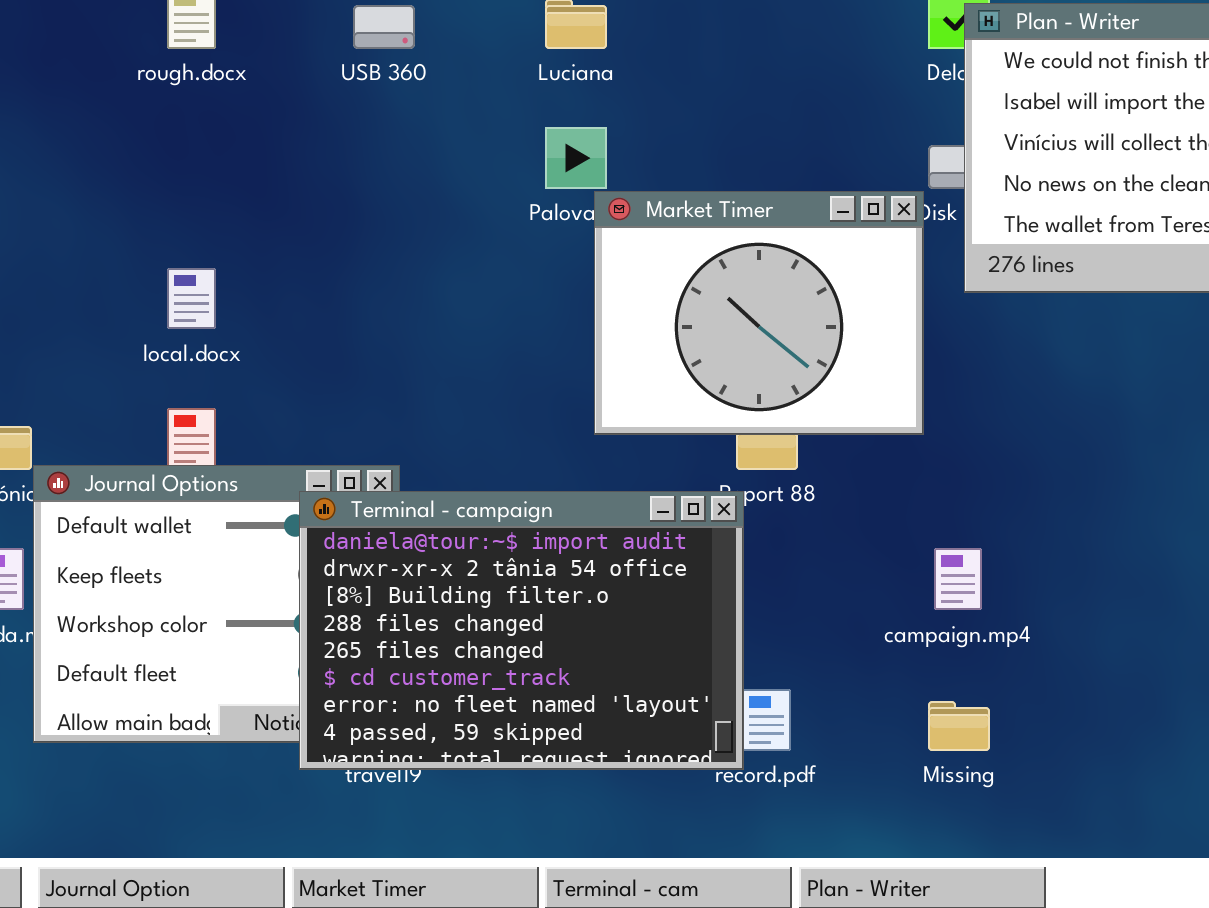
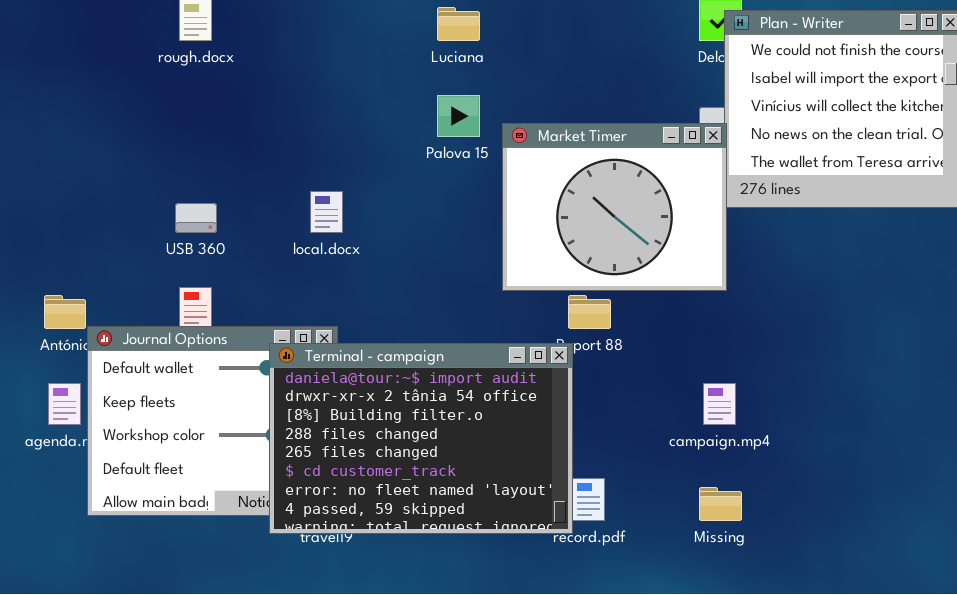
USB 360: [353,5,415,49] -> [175,203,217,233], moved
Market Timer: [594,191,924,435] -> [502,123,727,291], moved
local.docx: [167,268,216,329] -> [310,191,343,233], moved

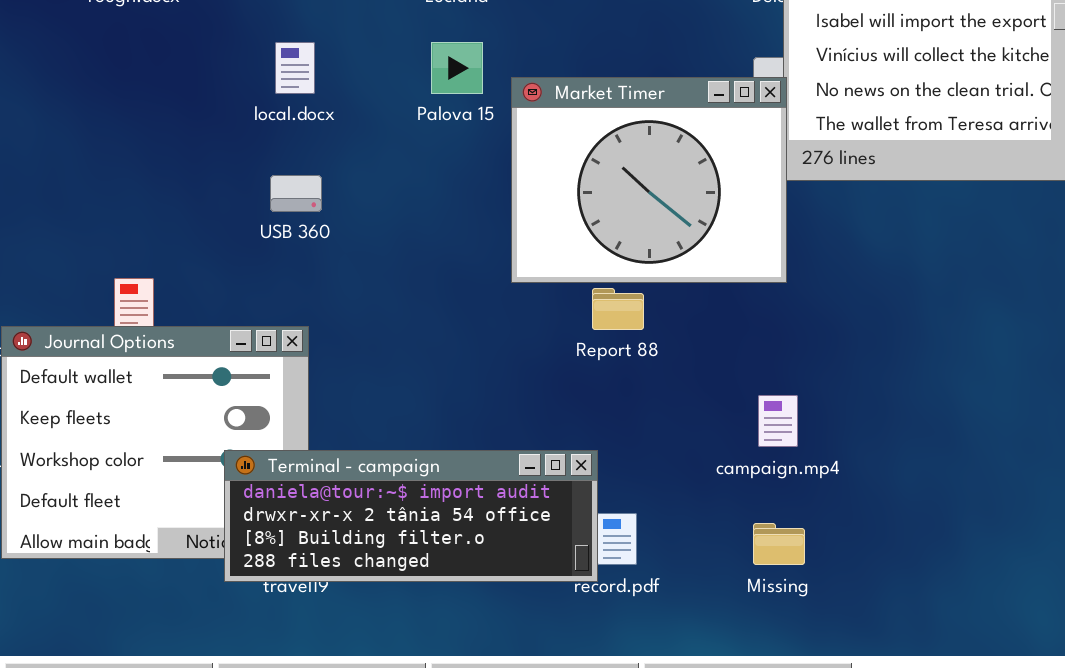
local.docx: [310,191,343,233] -> [275,42,315,94], moved
USB 360: [175,203,217,233] -> [270,175,322,212], moved
Terminal - campaign: [269,343,573,534] -> [224,450,598,582], resized

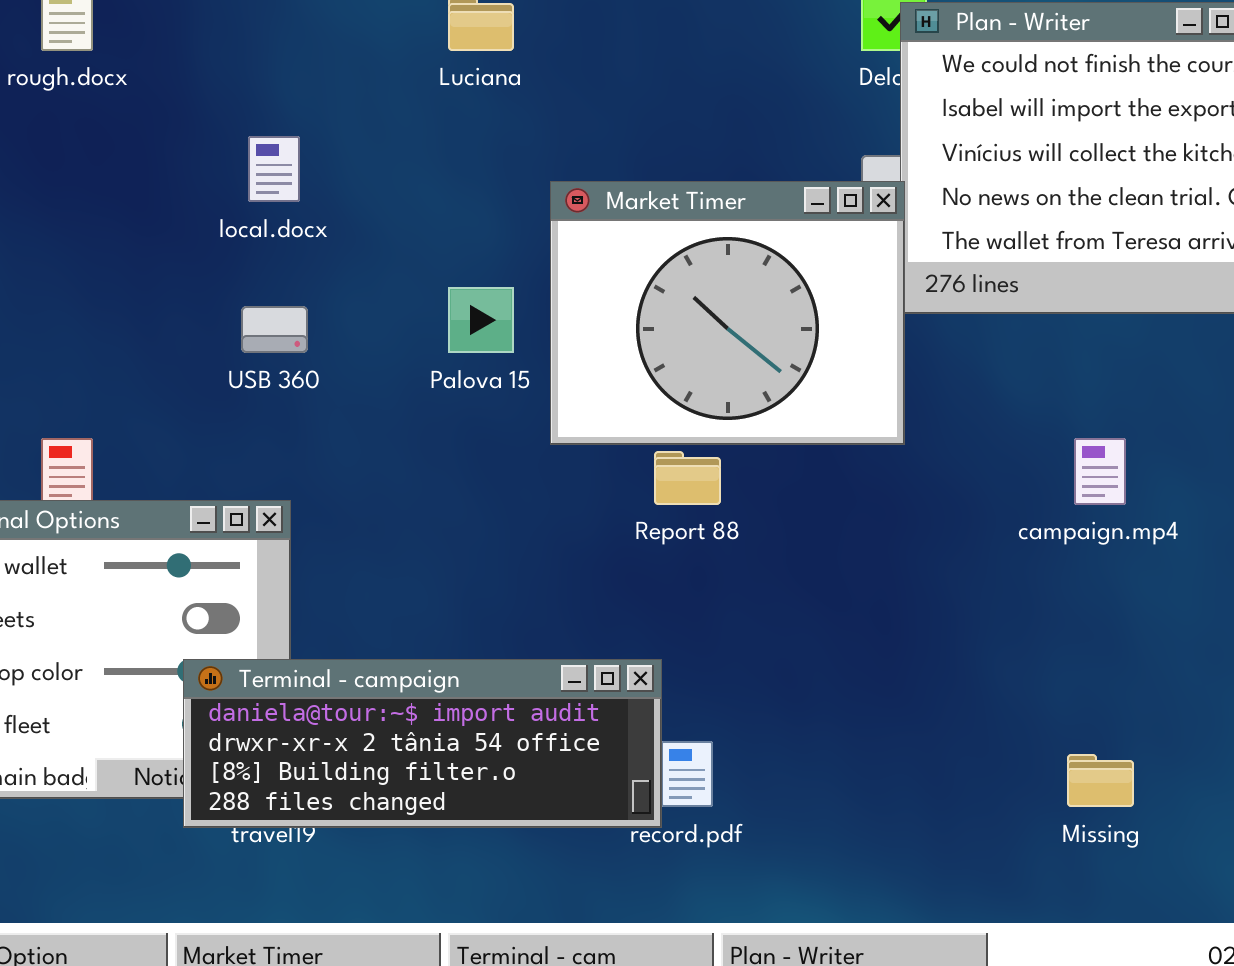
Palova 15: [431,42,483,94] -> [448,287,514,353], moved
campaign.mp4: [758,395,798,447] -> [1074,438,1126,505], moved
Missing: [753,523,805,565] -> [1067,754,1134,807], moved

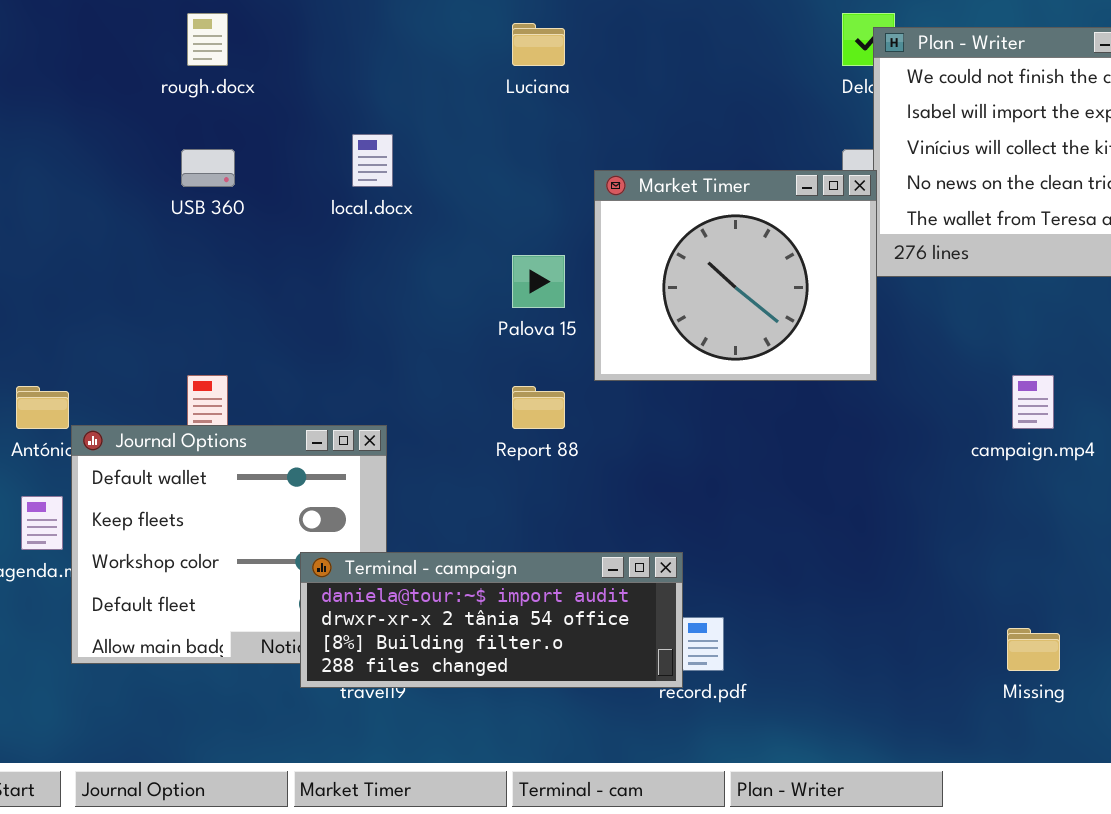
USB 360: [241,306,308,353] -> [181,149,235,187], moved
Report 88: [654,451,721,505] -> [512,386,565,429], moved

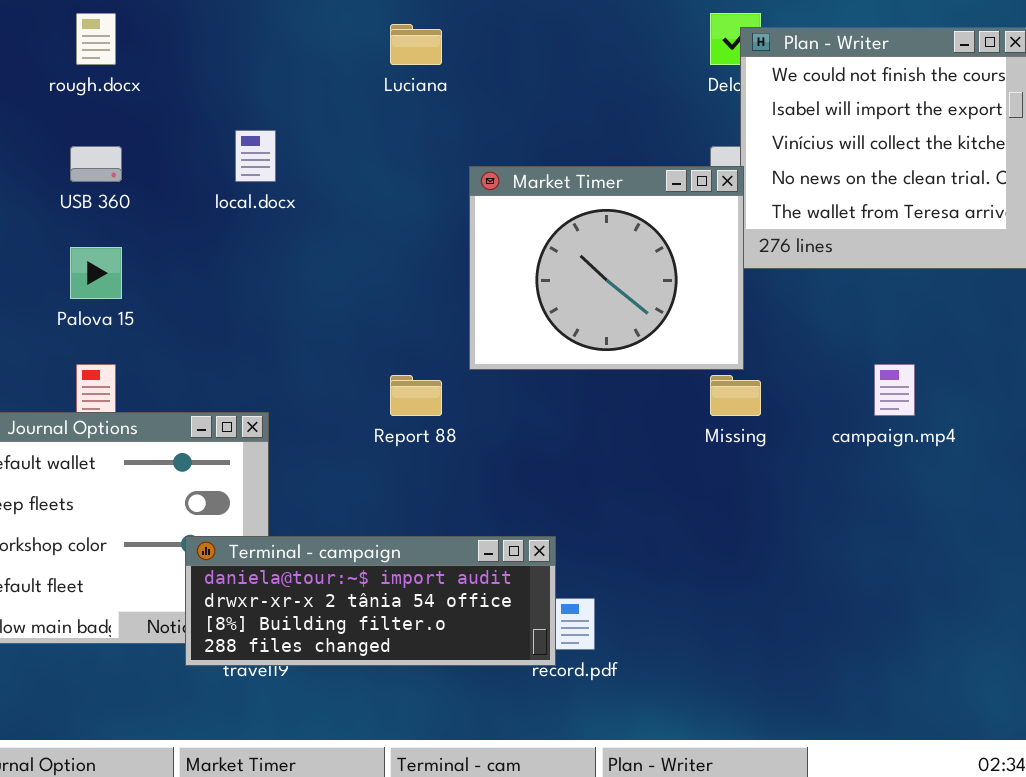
Palova 15: [512,255,565,308] -> [70,247,122,299], moved
Missing: [1007,628,1060,671] -> [710,375,761,416], moved

